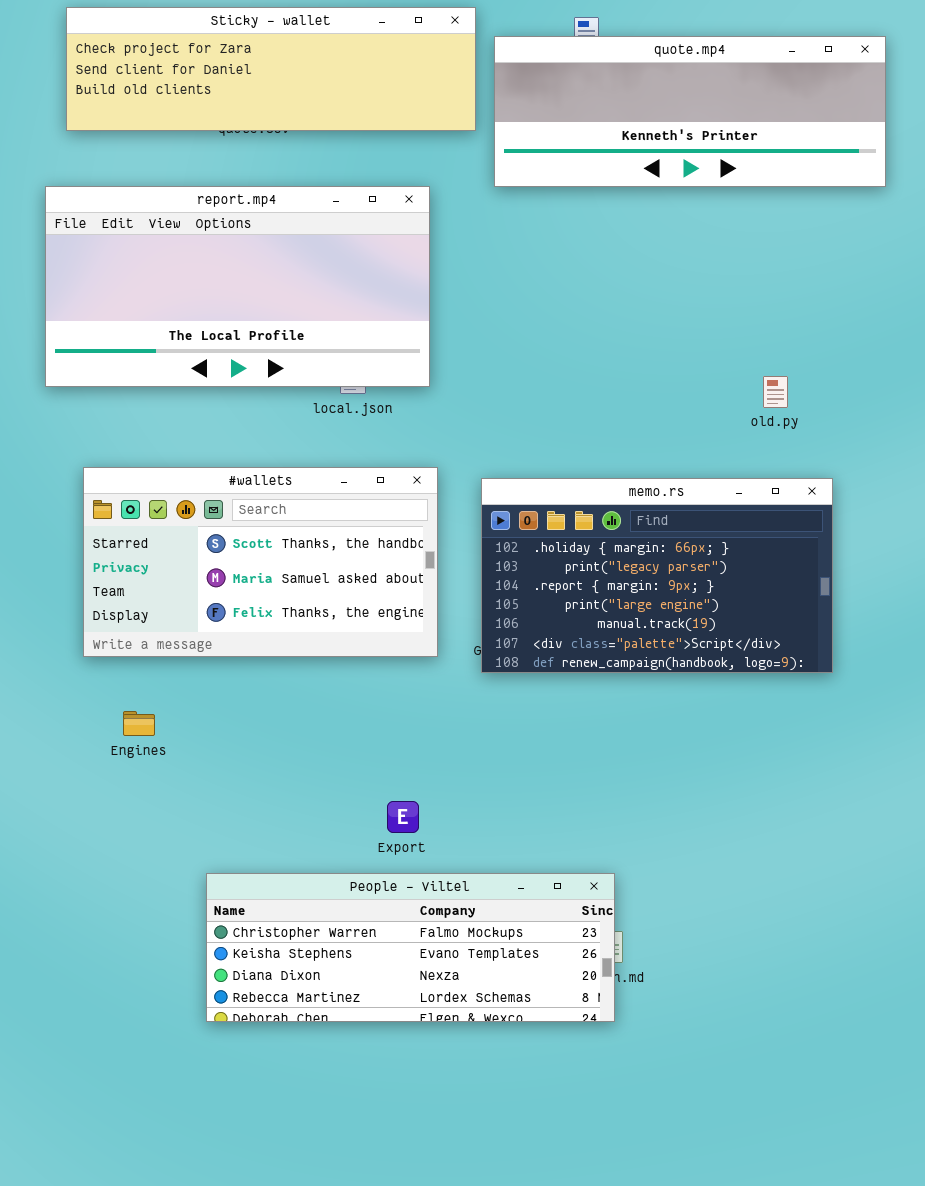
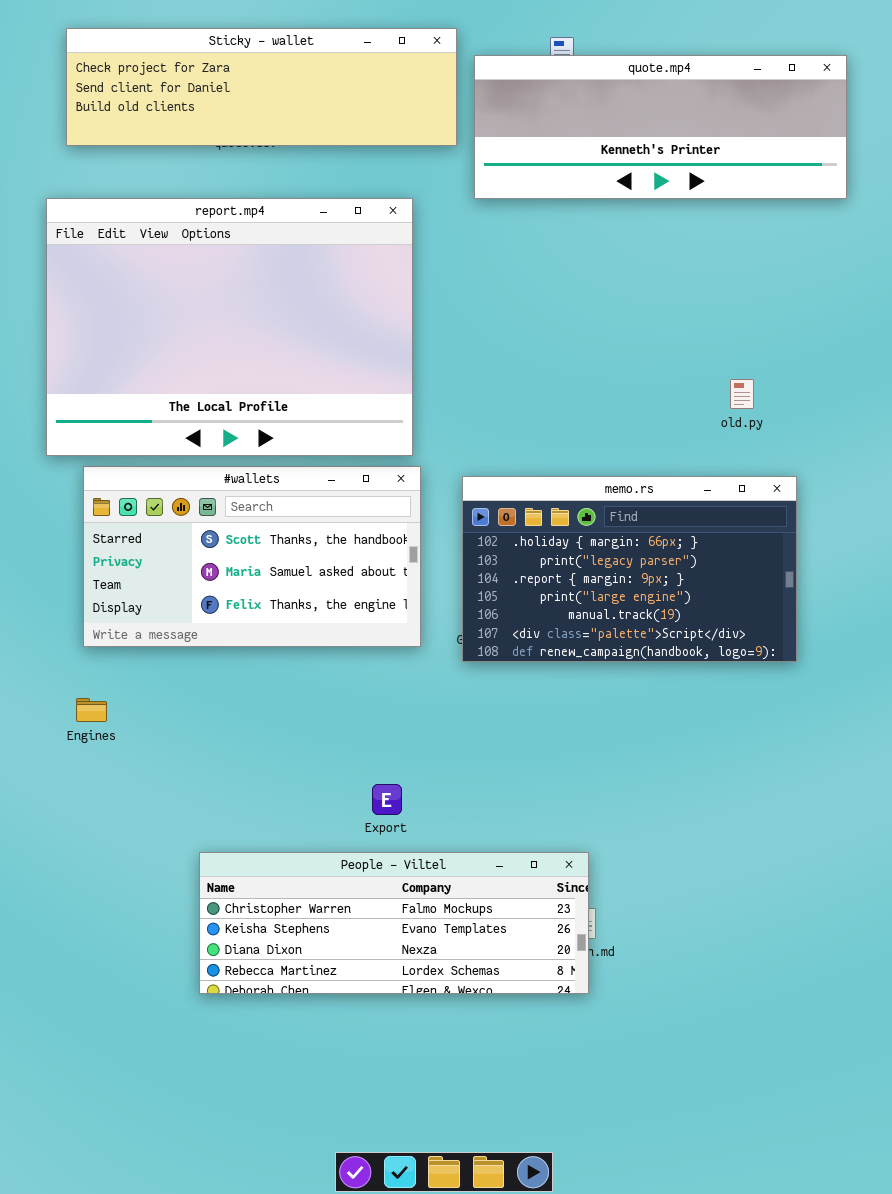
report.mp4: [45,186,430,387] -> [46,198,413,456], resized
Engines: [123,711,155,736] -> [76,698,107,722], moved

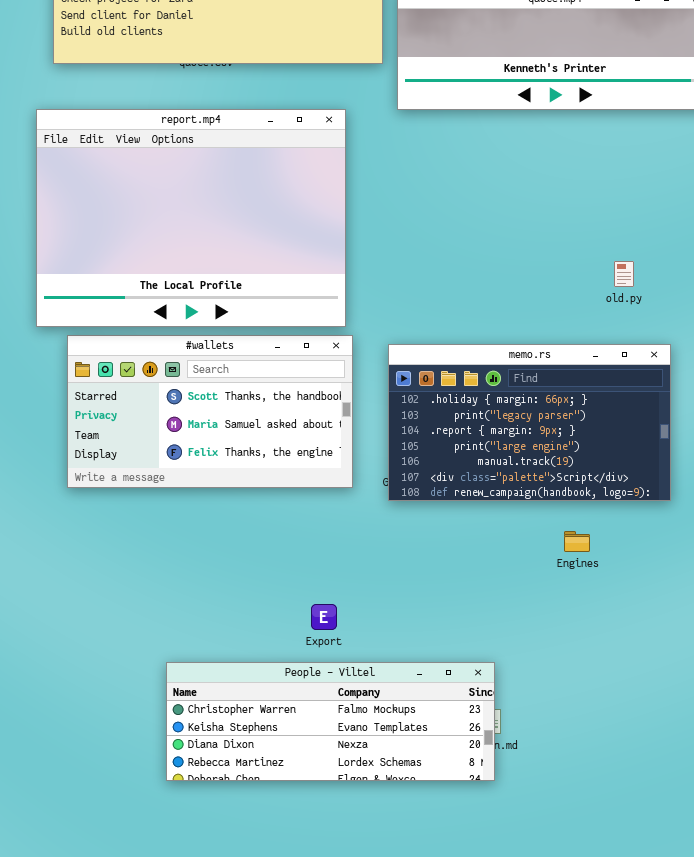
Engines: [76,698,107,722] -> [564,531,590,552], moved

